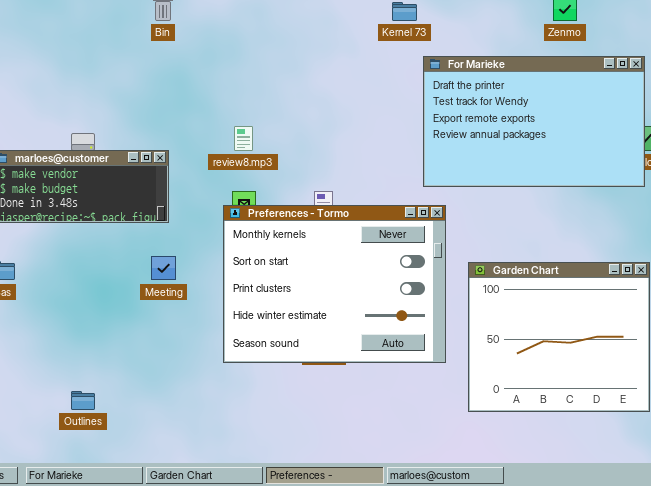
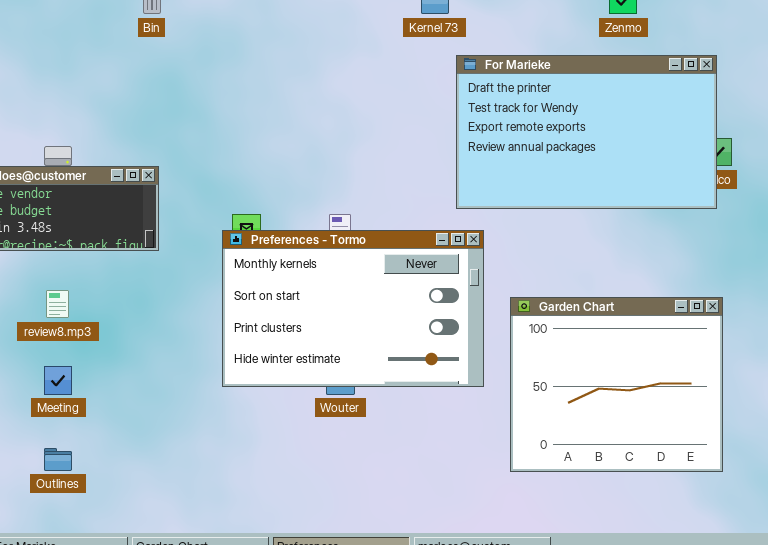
review8.mp3: [234,126,253,151] -> [46,290,69,318], moved
Preferences - Tormo: [223,205,446,363] -> [222,230,484,387], resized
Meeting: [151,256,176,280] -> [44,366,72,395], moved

